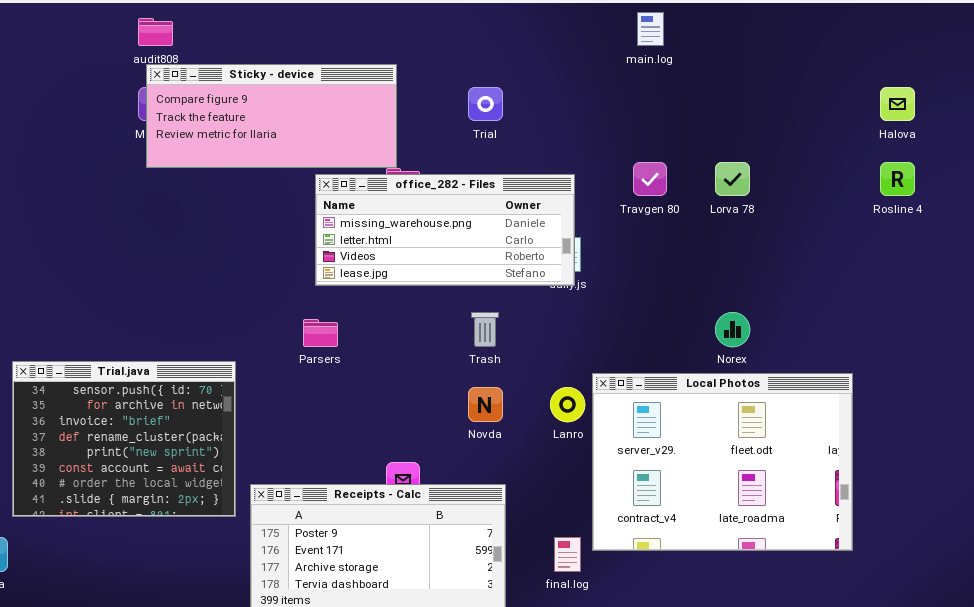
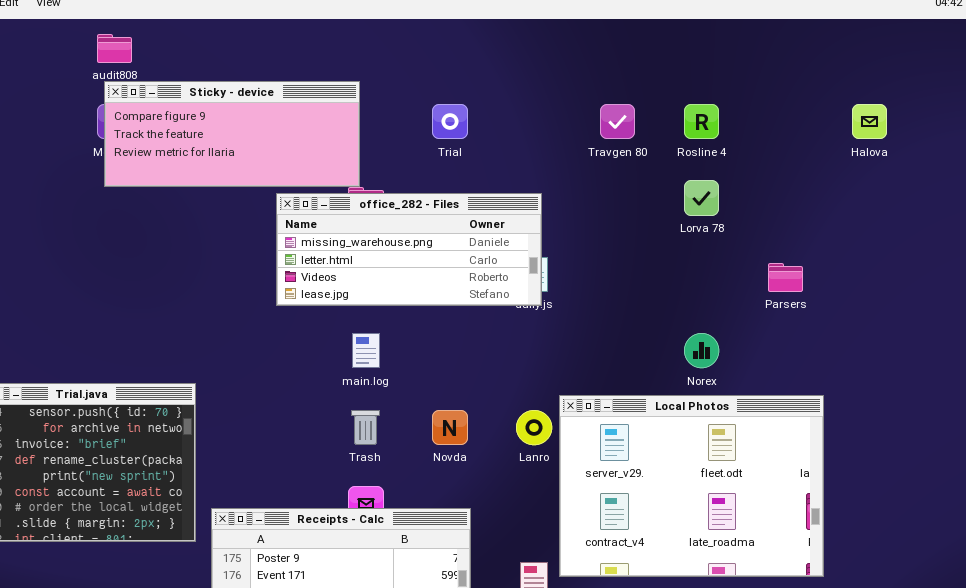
main.log: [637,12,664,46] -> [352,333,380,368], moved
Travgen 80: [633,162,667,196] -> [600,104,635,139], moved
Rosline 4: [880,162,915,196] -> [684,104,719,139], moved
Trash: [471,312,499,347] -> [351,410,380,445], moved
Parsers: [303,319,338,347] -> [768,263,803,292], moved

